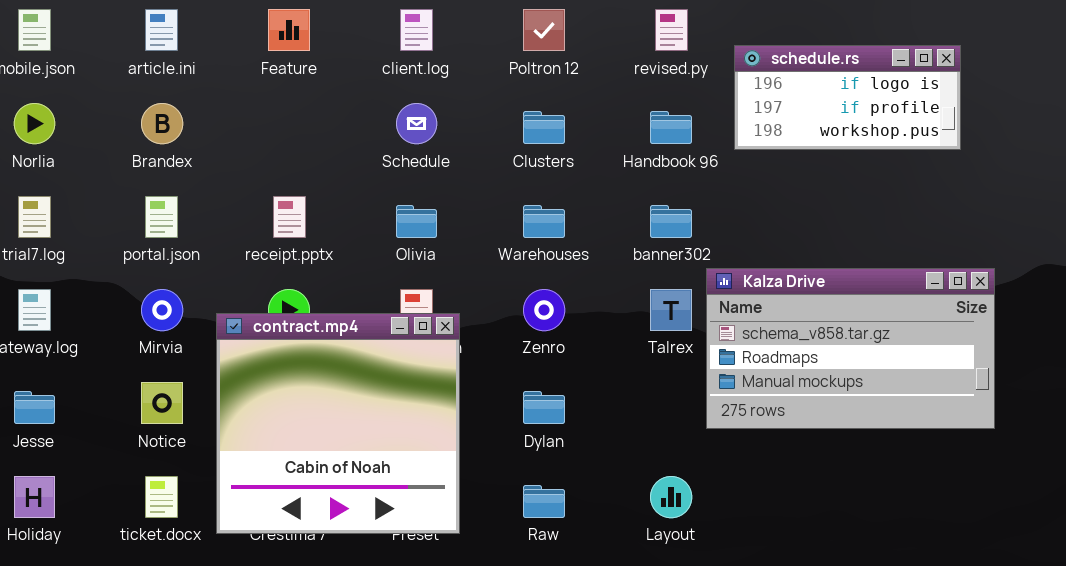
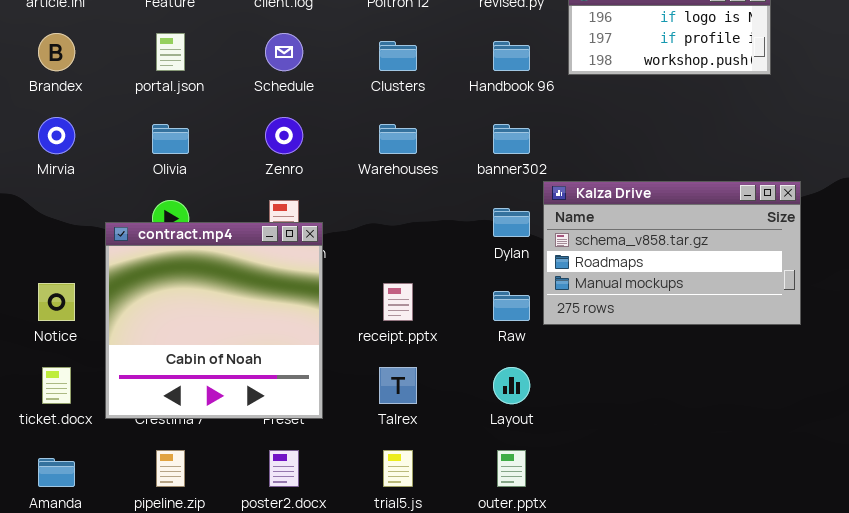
portal.json: [145,196,178,238] -> [156,33,185,71], moved
receipt.pptx: [273,196,306,238] -> [383,283,413,321], moved
Olivia: [396,205,437,238] -> [152,124,189,154], moved
Mirvia: [141,289,183,331] -> [38,117,75,154], moved
Zenro: [523,289,565,331] -> [265,117,303,154], moved
Talrex: [650,289,692,331] -> [379,367,417,404], moved
Dylan: [523,391,565,424] -> [493,208,530,237], moved
Raw: [523,485,565,518] -> [493,291,530,321], moved

